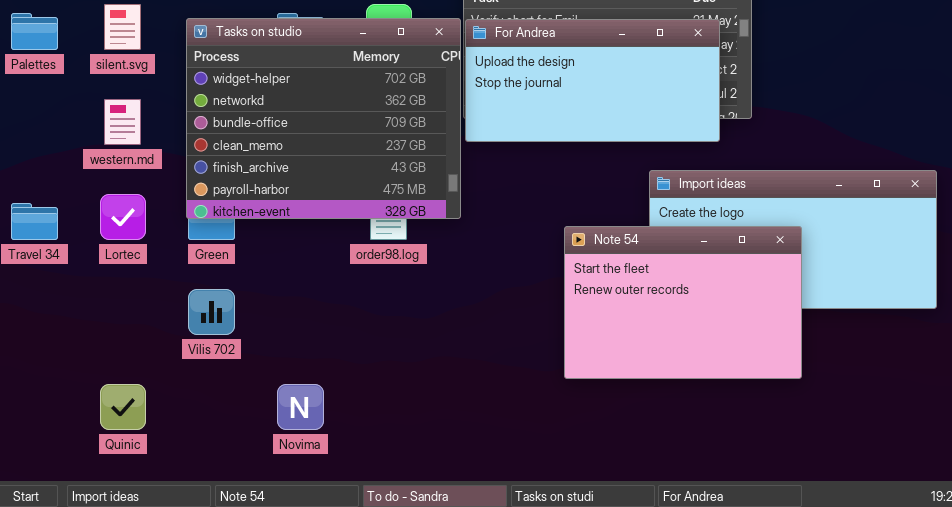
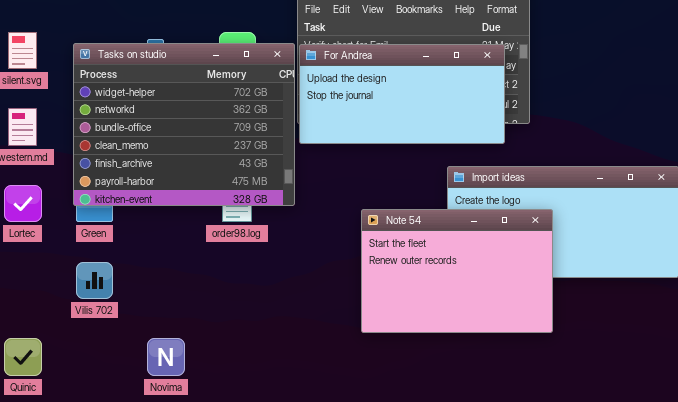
Note 54: [564,226,802,379] -> [361,209,553,333], moved

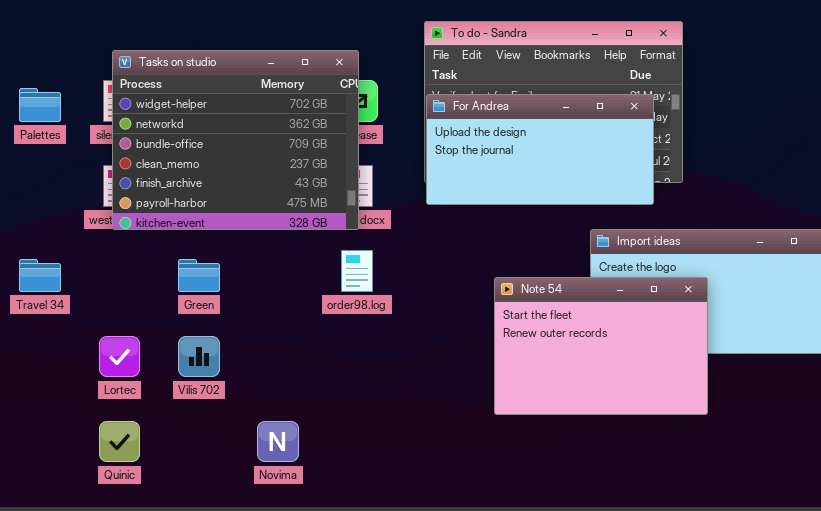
Tasks on studio: [73,43,295,206] -> [112,50,359,230], moved
Lortec: [4,185,42,222] -> [99,336,140,377], moved

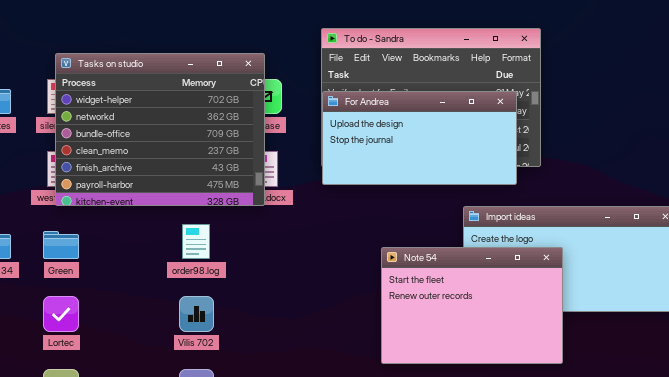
order98.log: [341,250,373,292] -> [182,224,210,259], moved
Green: [178,259,220,292] -> [43,231,79,259], moved
Vilis 702: [178,336,220,377] -> [179,296,214,332], moved

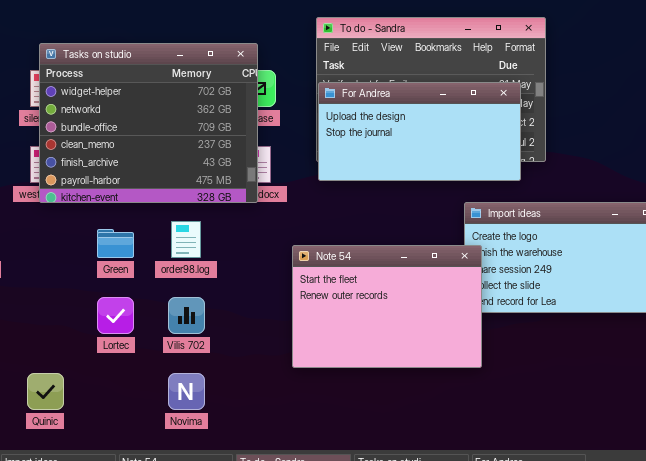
Green: [43,231,79,259] -> [97,229,134,258], moved
Note 54: [381,247,563,364] -> [292,245,482,368], moved
Lortec: [43,296,79,332] -> [97,297,134,334], moved

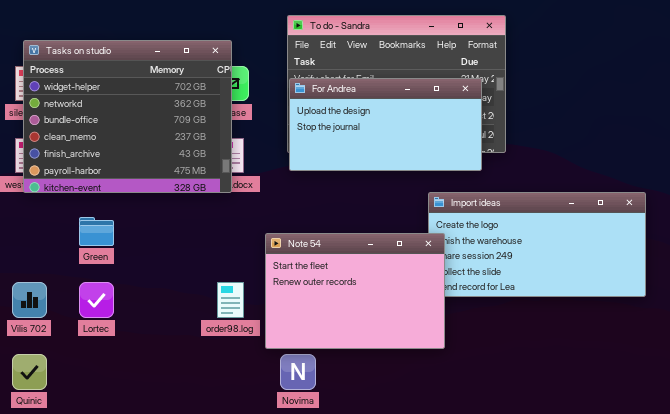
order98.log: [171,221,201,258] -> [217,282,244,318], moved
Vilis 702: [168,297,205,334] -> [12,282,47,318], moved
Novima: [168,373,205,410] -> [280,354,316,390], moved

